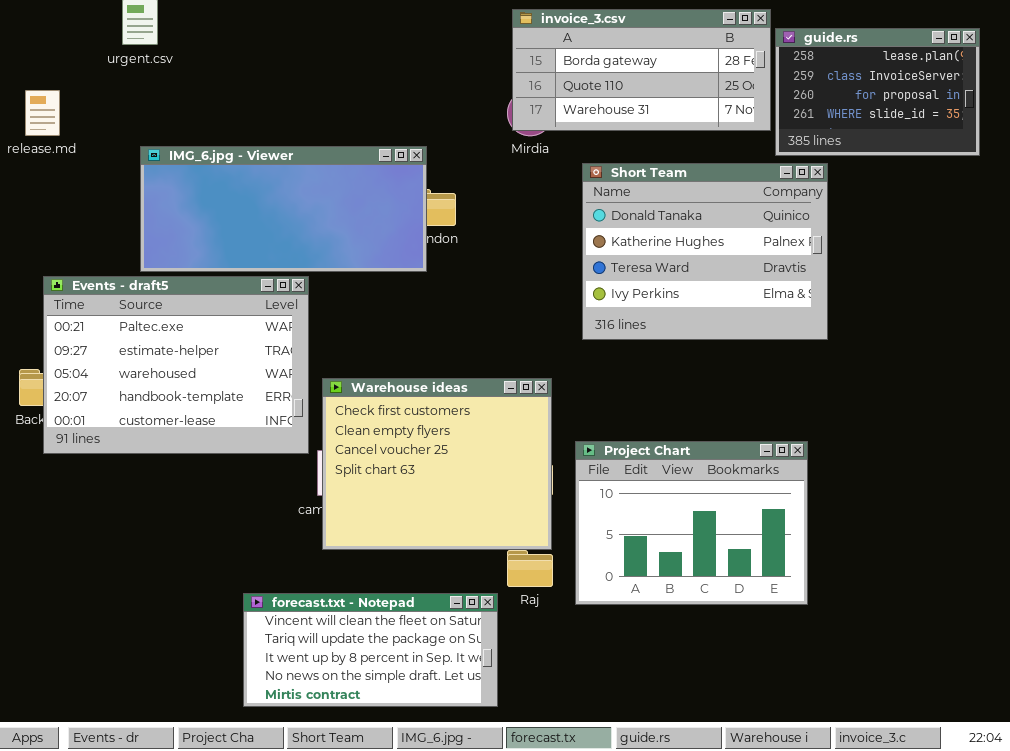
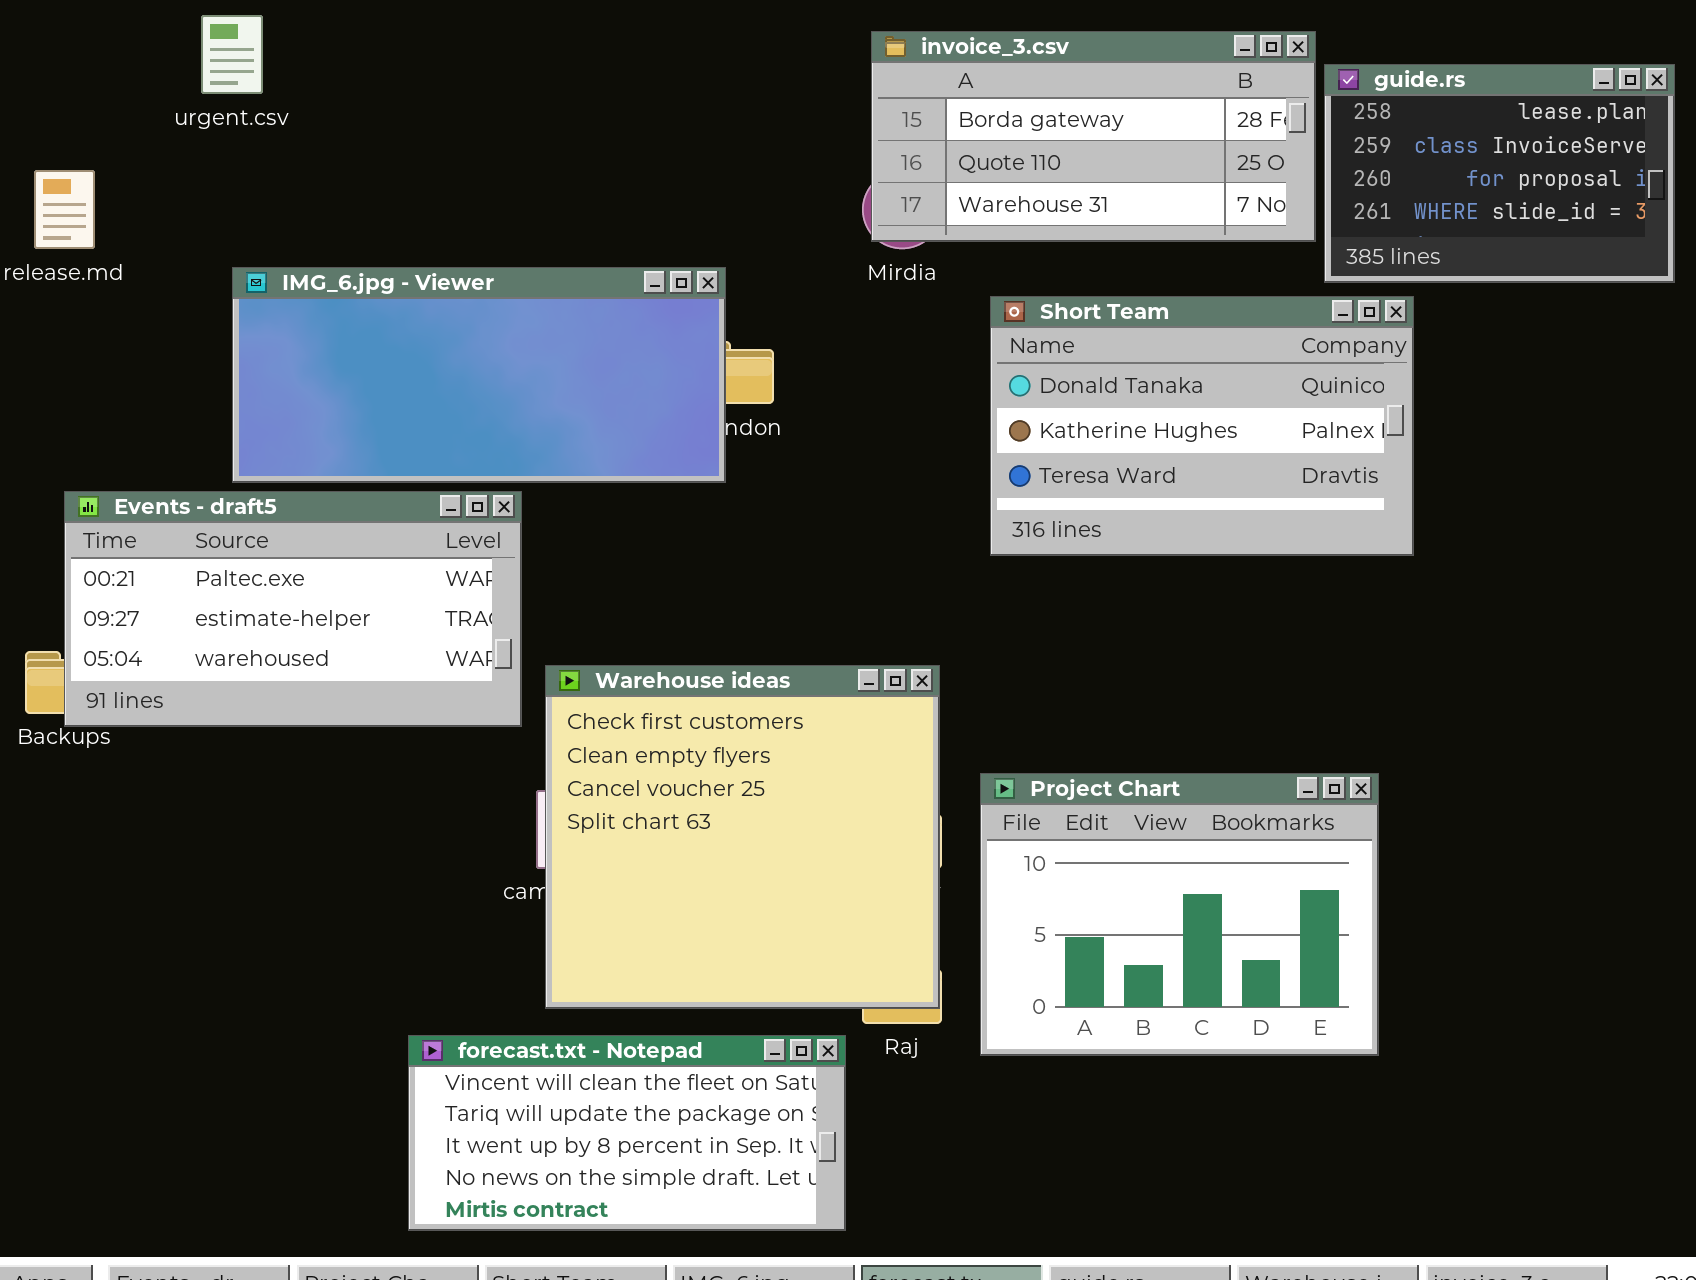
Short Team: [582,163,828,340] -> [990,296,1414,556], resized
Events - draft5: [43,276,309,454] -> [64,491,522,727], resized
Warehouse ideas: [322,378,552,550] -> [545,665,940,1009], resized

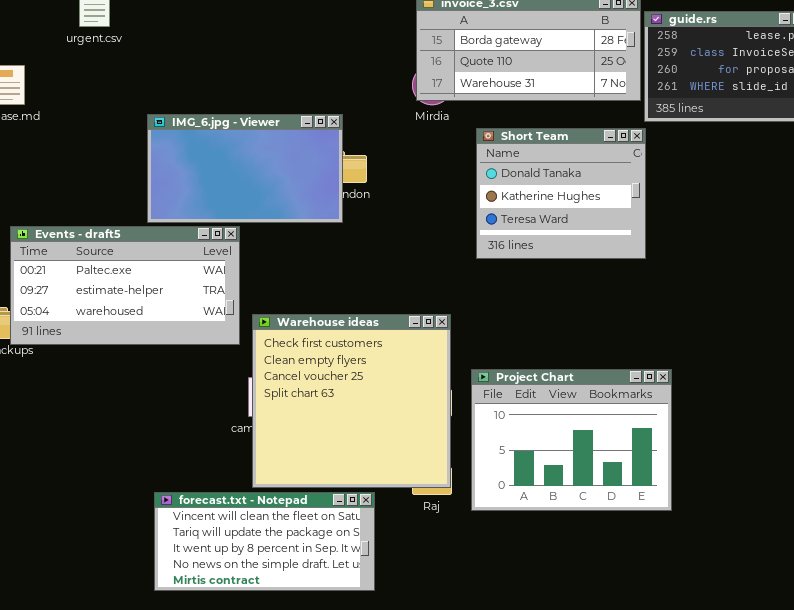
IMG_6.jpg - Viewer: [232,267,726,483] -> [147,114,343,223], resized
Short Team: [990,296,1414,556] -> [476,128,646,259], resized
forecast.txt - Notepad: [408,1035,846,1231] -> [154,492,375,591], moved

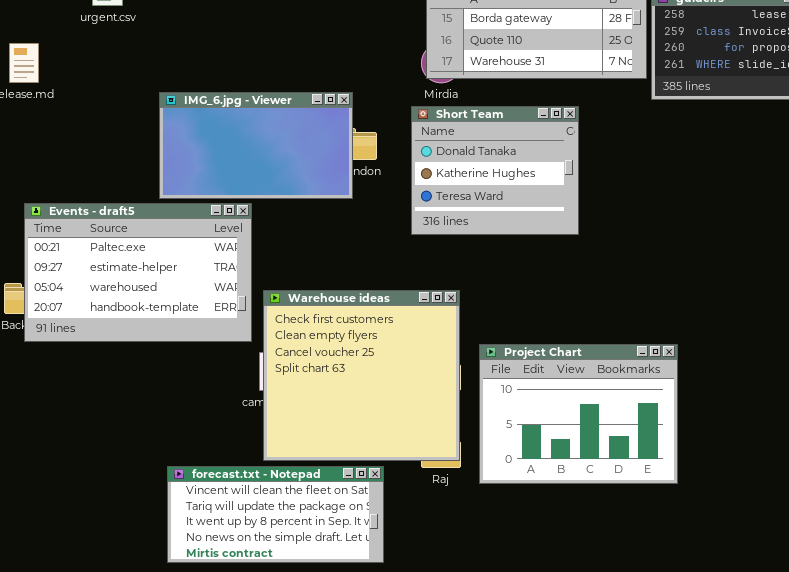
Short Team: [476,128,646,259] -> [411,106,579,235], moved
Events - draft5: [10,226,240,345] -> [24,203,252,342], resized

